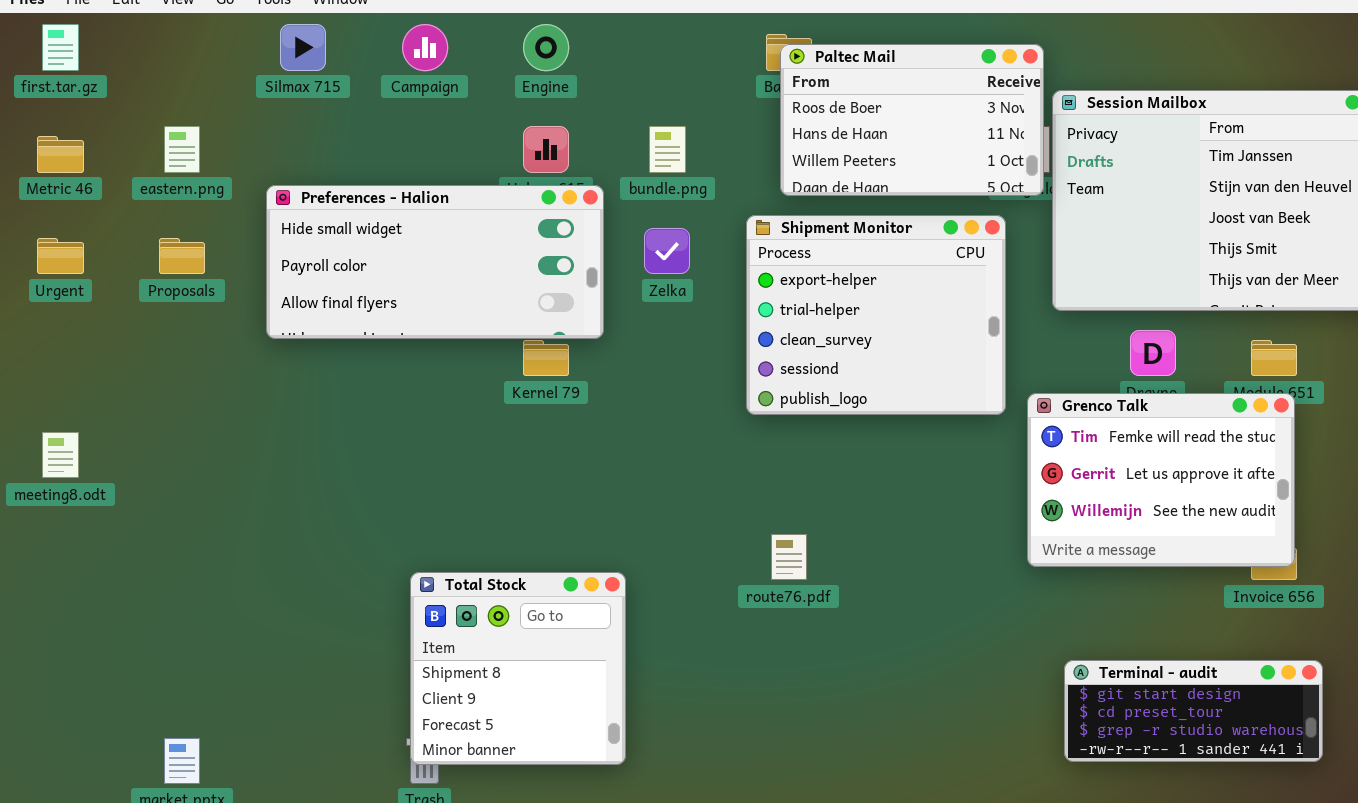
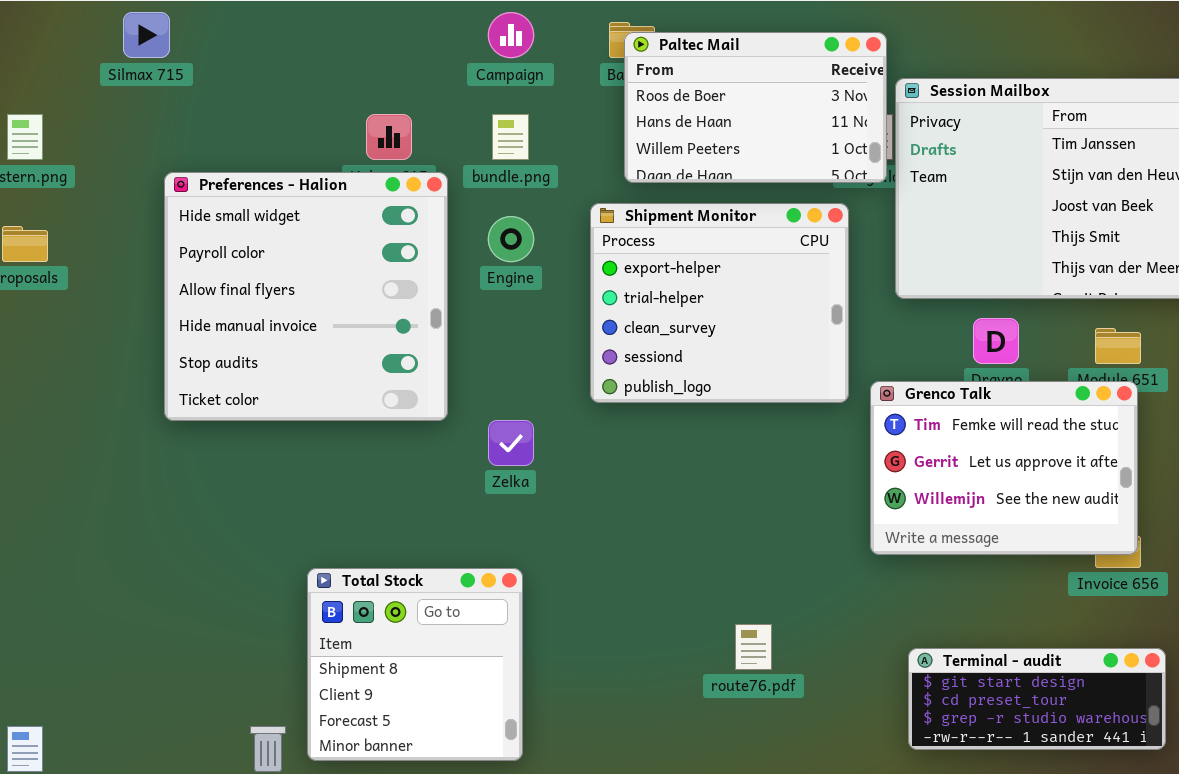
Campaign: [402,24,448,71] -> [488,12,534,58], moved
Engine: [523,24,569,71] -> [488,216,534,262], moved
Preferences - Halion: [266,185,604,339] -> [164,172,448,421], resized
Zelka: [644,228,690,274] -> [488,420,534,466], moved
route76.pdf: [771,534,807,580] -> [735,624,772,670], moved
Total Stock: [410,572,626,765] -> [307,568,523,761], moved

